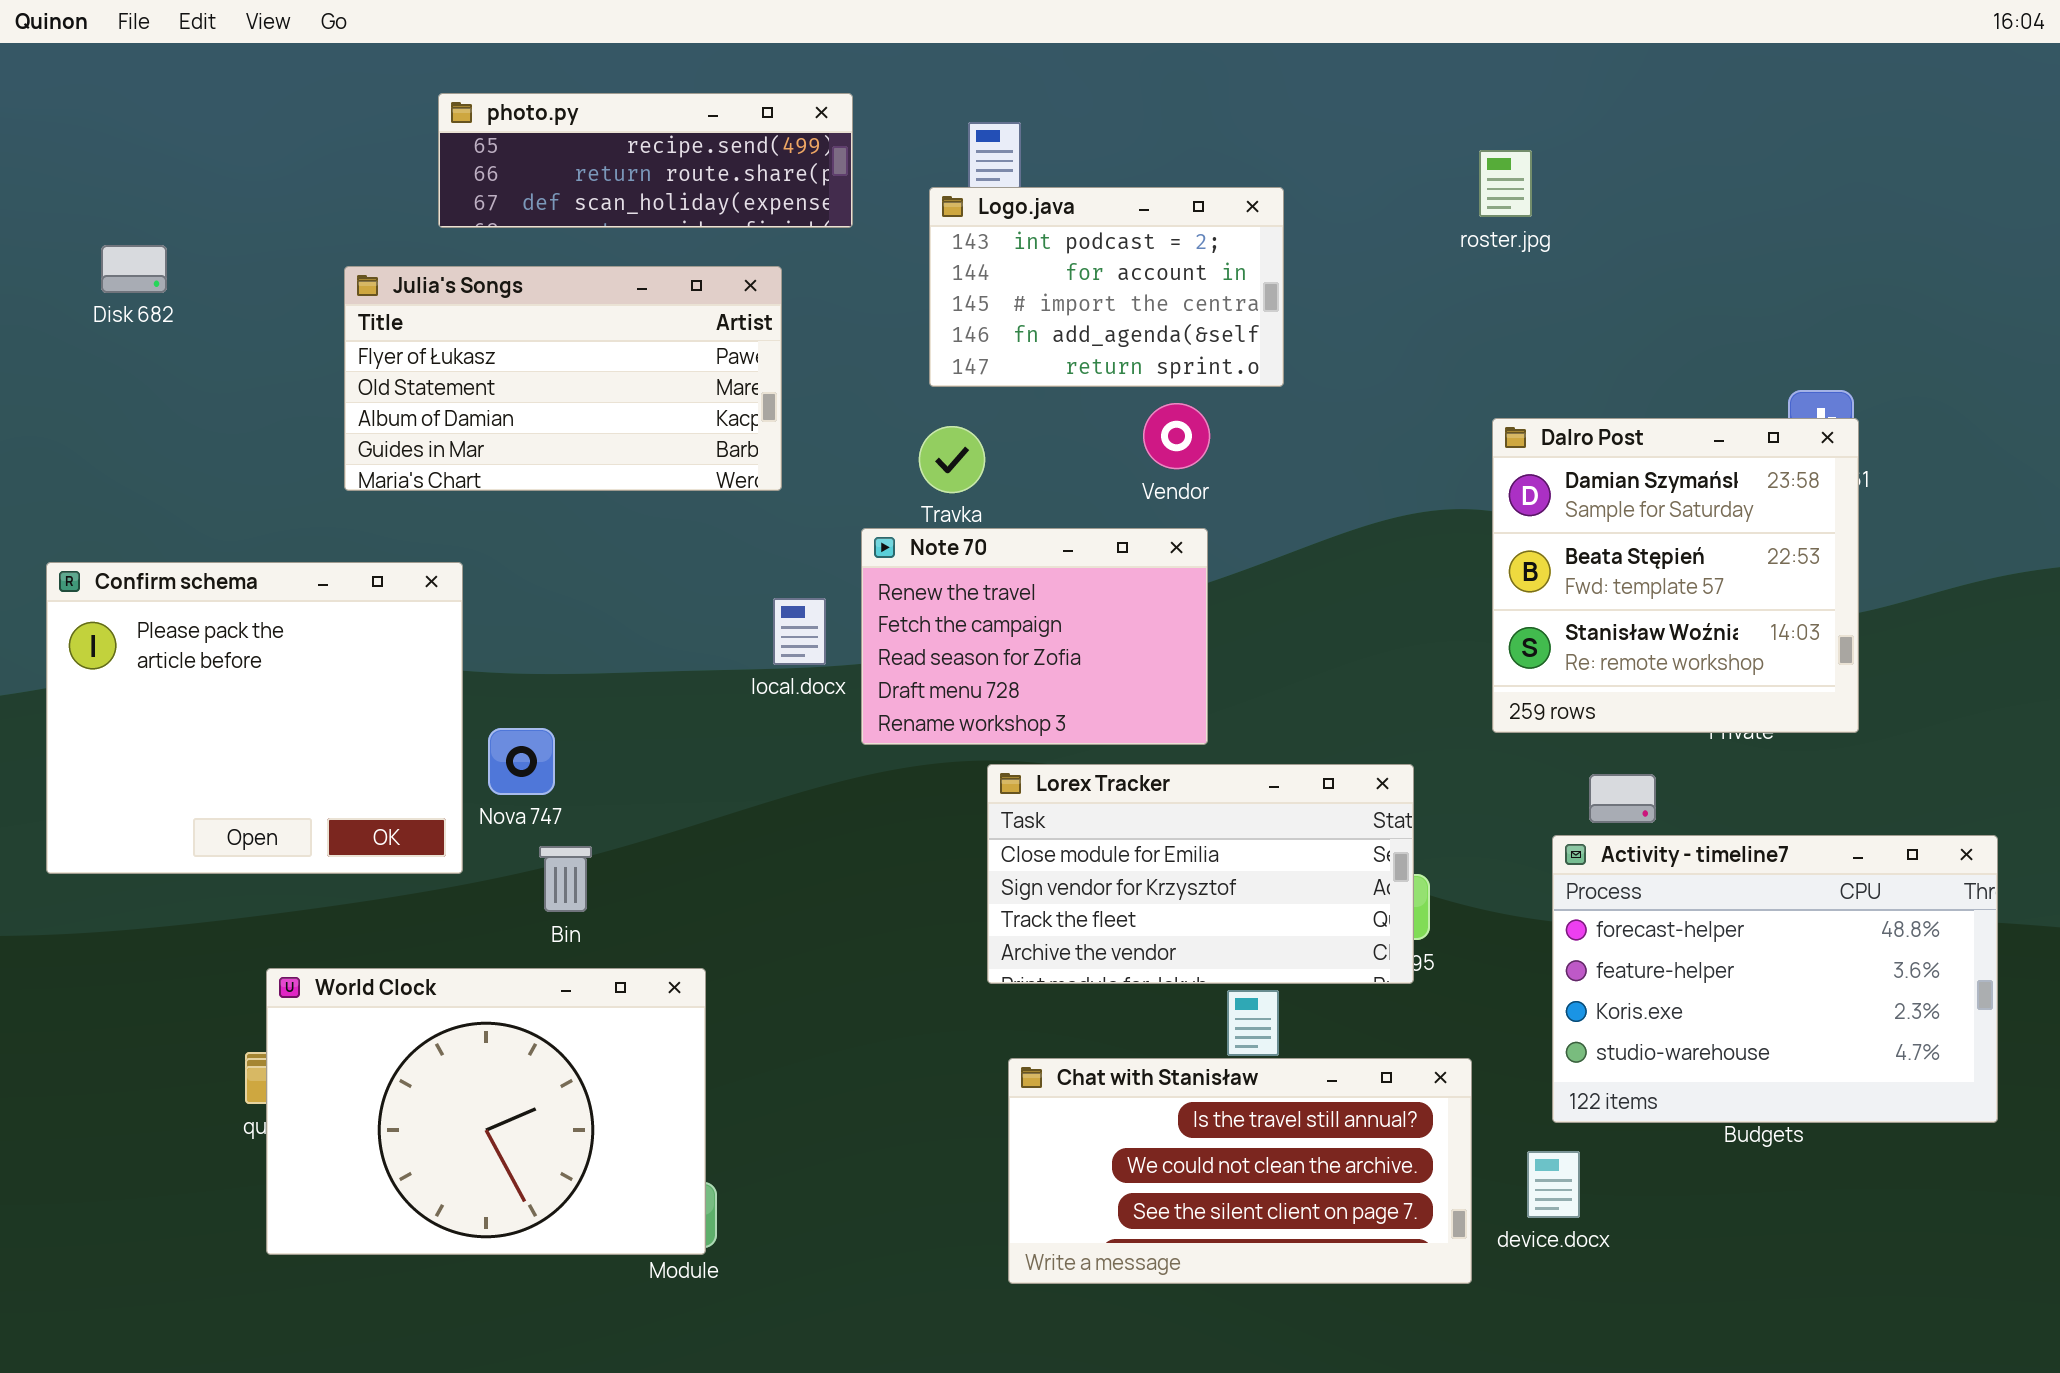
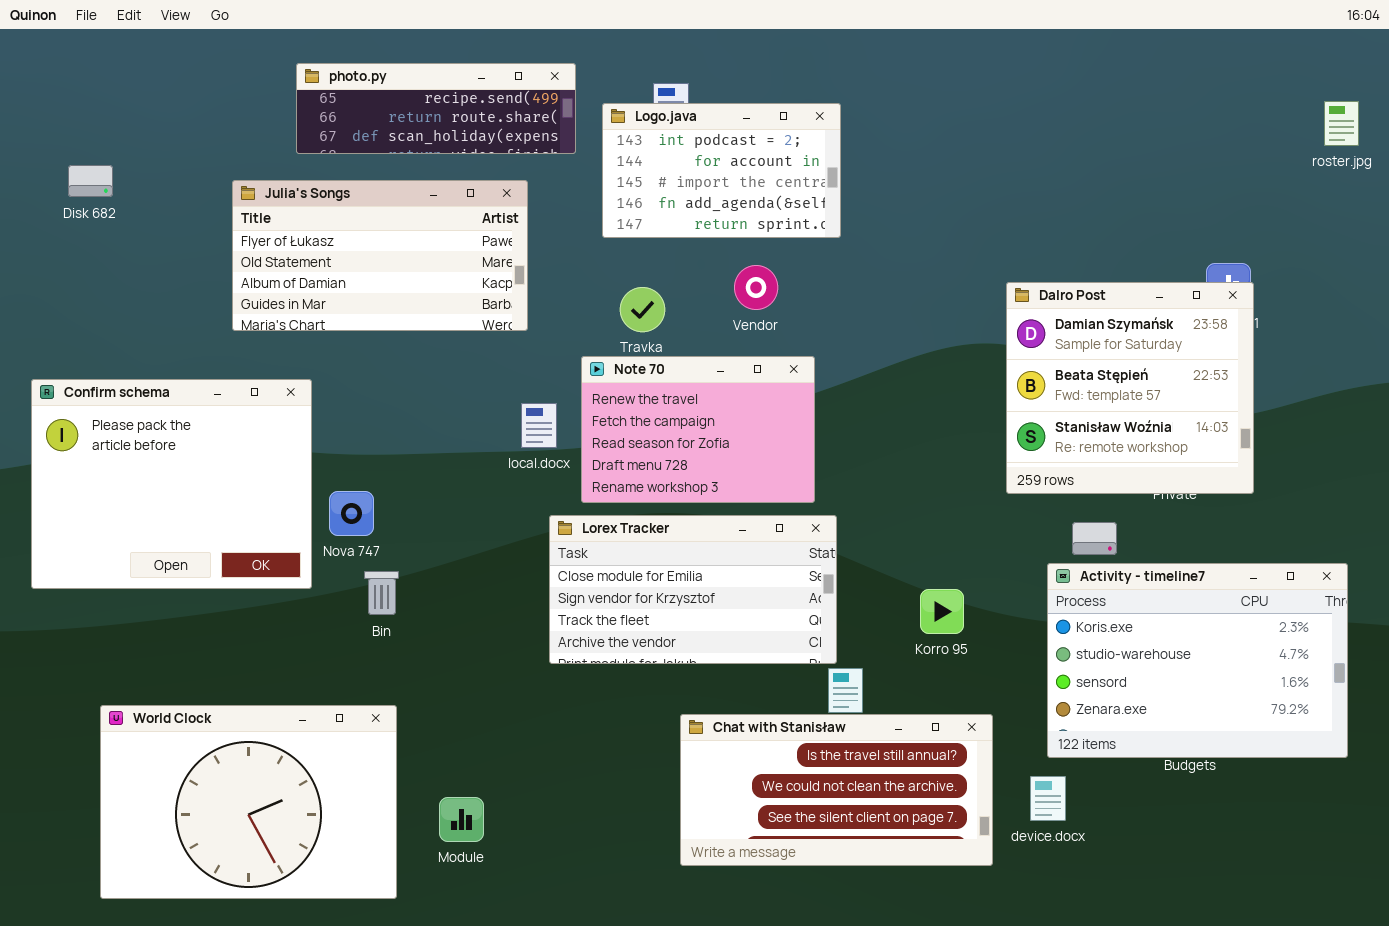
roster.jpg: [1479,150,1532,217] -> [1324,101,1359,146], moved
Logo.java: [929,187,1284,387] -> [602,103,841,238], moved
Vendor: [1143,403,1210,469] -> [734,265,778,310], moved
Lorex Tracker: [987,764,1414,984] -> [549,515,837,664], moved
Activity - timeline7: [1552,835,1998,1123] -> [1047,563,1348,758], scrolled down 2 rows
World Clock: [266,968,706,1255] -> [100,705,397,899], moved

